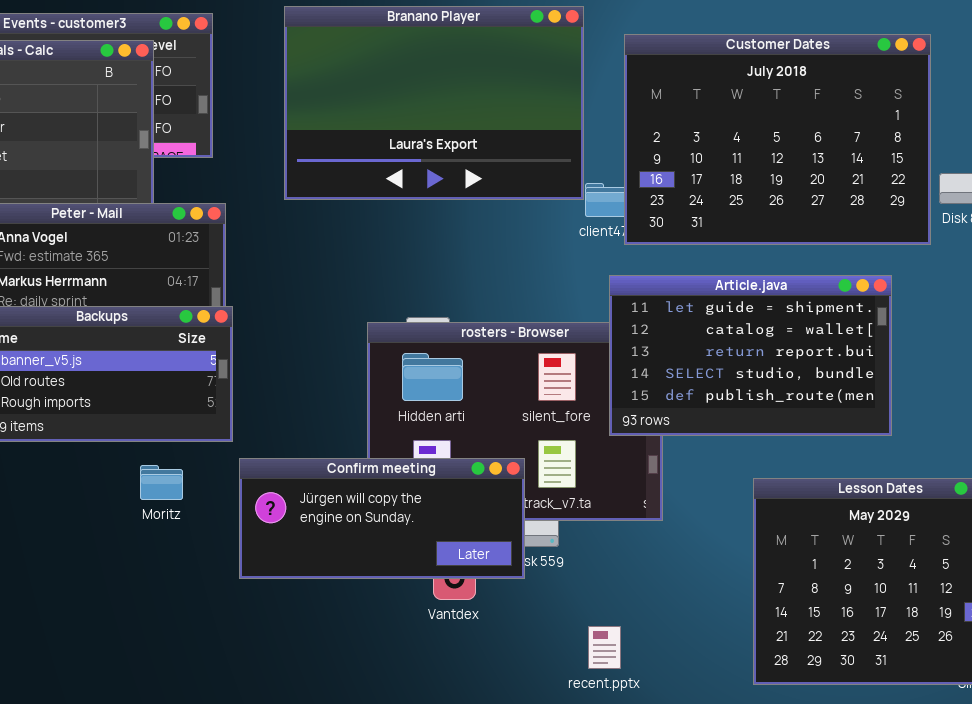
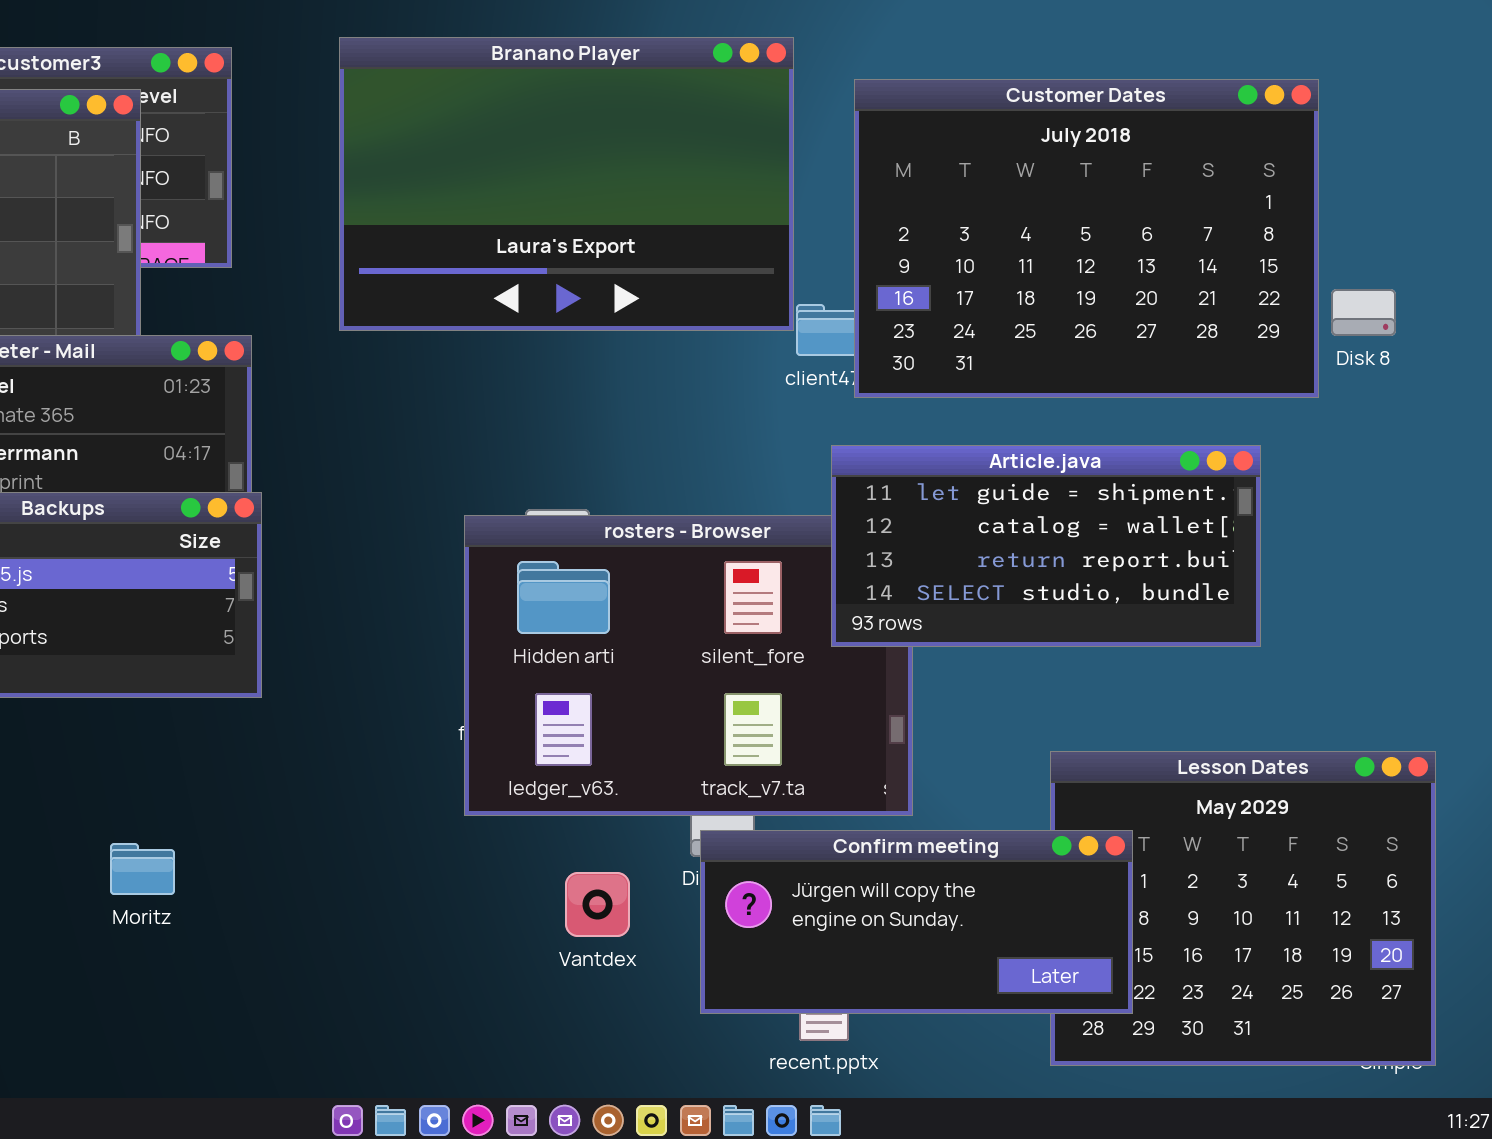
Article.java: [609,275,892,436] -> [831,445,1261,647], resized
Confirm meeting: [239,458,525,579] -> [700,830,1133,1014], moved
Moritz: [140,465,183,500] -> [110,843,175,895], moved

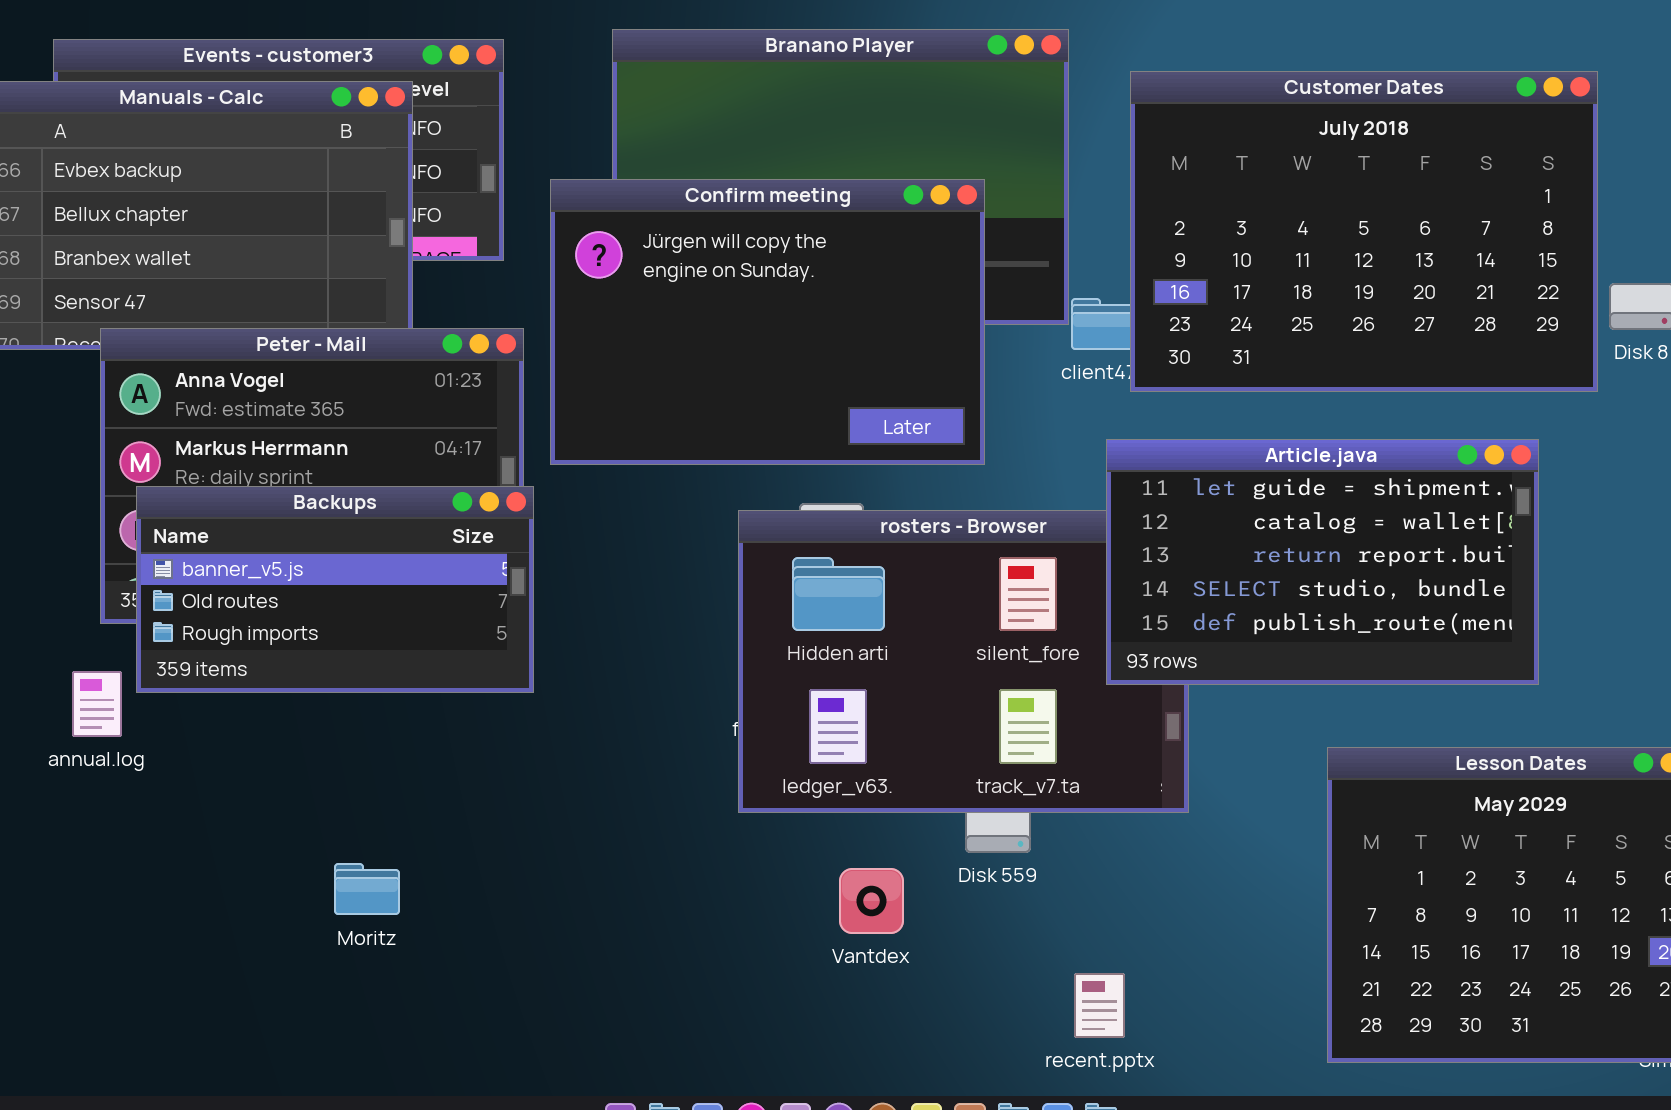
Article.java: [831,445,1261,647] -> [1106,439,1539,685], resized
Confirm meeting: [700,830,1133,1014] -> [550,179,985,465], moved, resized
Moritz: [110,843,175,895] -> [334,863,400,915], moved

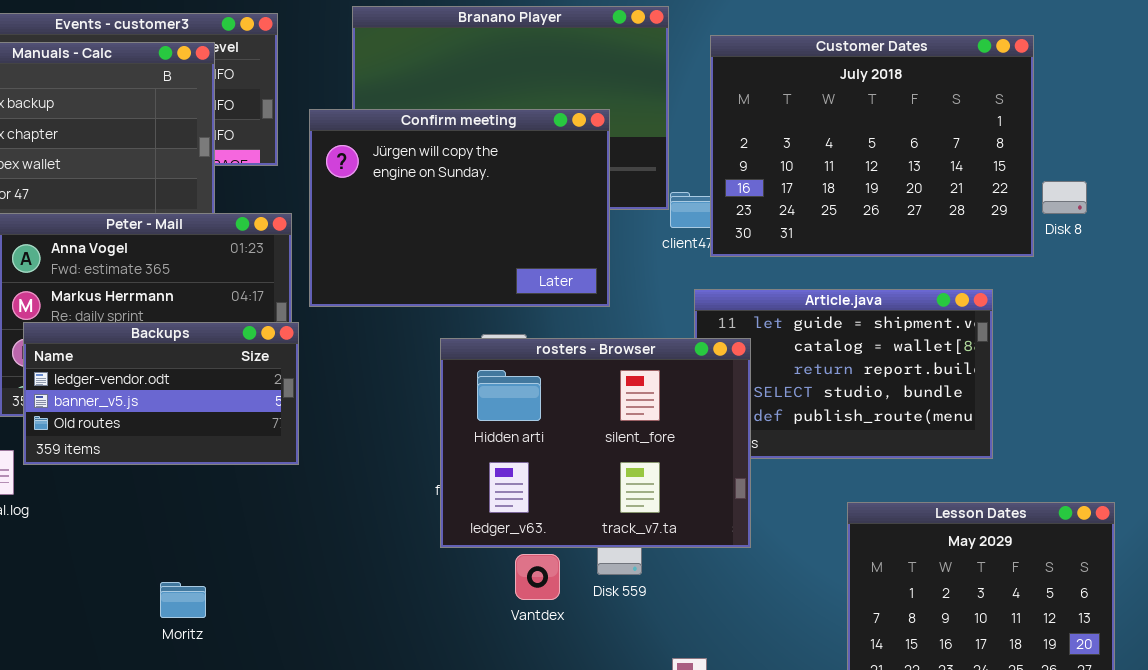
Backups: [136,486,534,693] -> [23,322,299,465], scrolled up 1 row
rosters - Browser: [738,510,1189,813] -> [440,338,751,548], raised
Vantdex: [839,868,904,934] -> [515,554,560,600], moved

